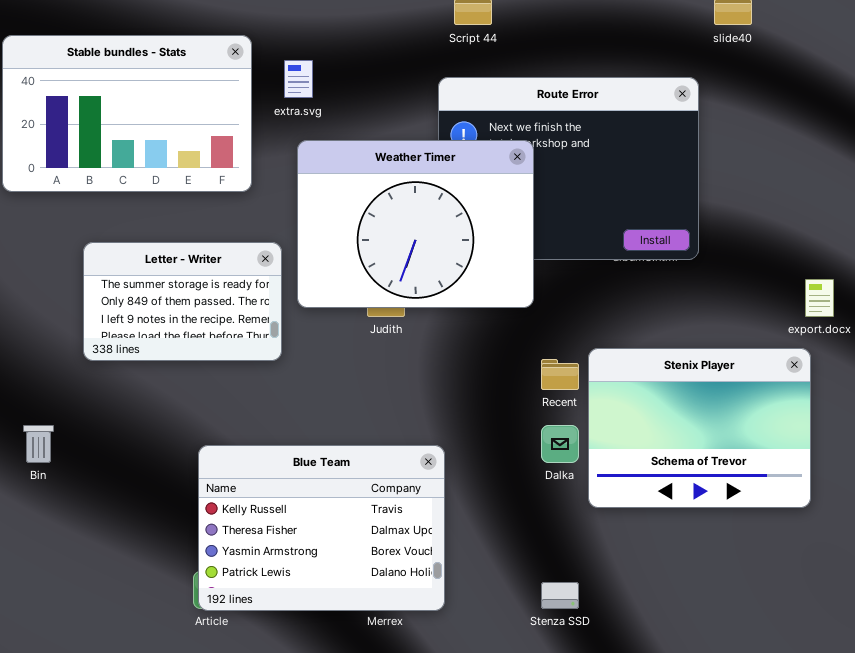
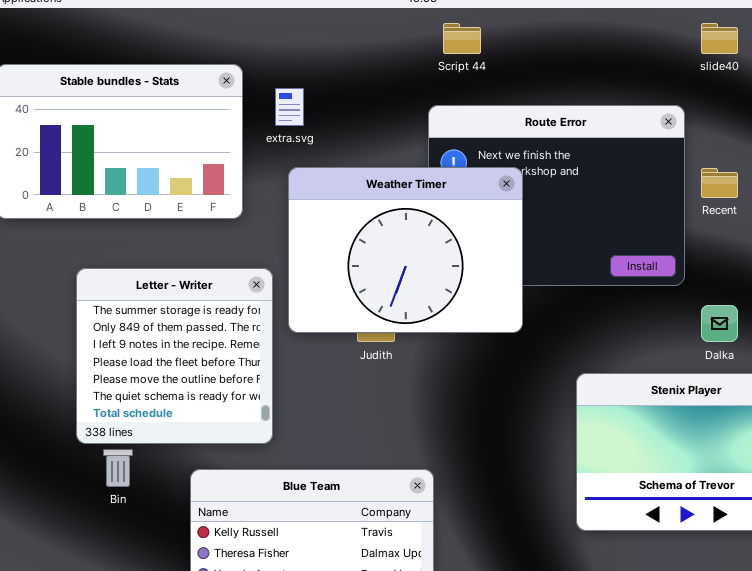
Letter - Writer: [83,242,282,361] -> [76,268,273,444], resized
Recent: [541,359,579,390] -> [701,168,738,198], moved
Bin: [23,425,54,463] -> [103,449,133,487], moved
Dalka: [541,425,579,463] -> [701,305,738,342], moved

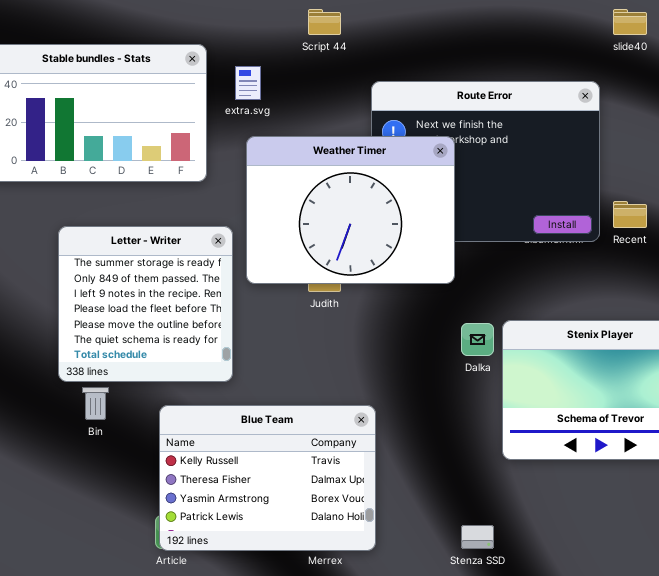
Script 44: [443,23,481,54] -> [308,9,341,35], moved
Recent: [701,168,738,198] -> [613,201,647,228], moved
Dalka: [701,305,738,342] -> [461,323,494,356], moved

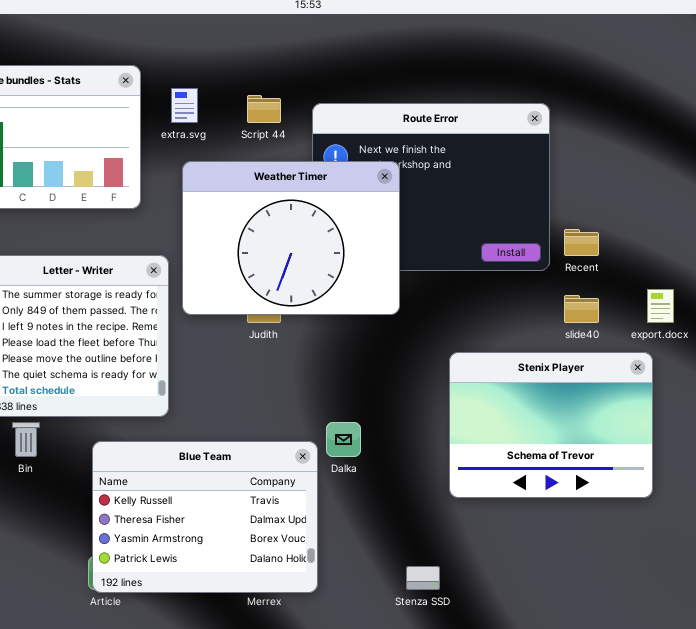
Script 44: [308,9,341,35] -> [247,95,281,123], moved
slide40: [613,9,647,35] -> [564,295,599,323], moved
Dalka: [461,323,494,356] -> [326,422,361,457], moved

